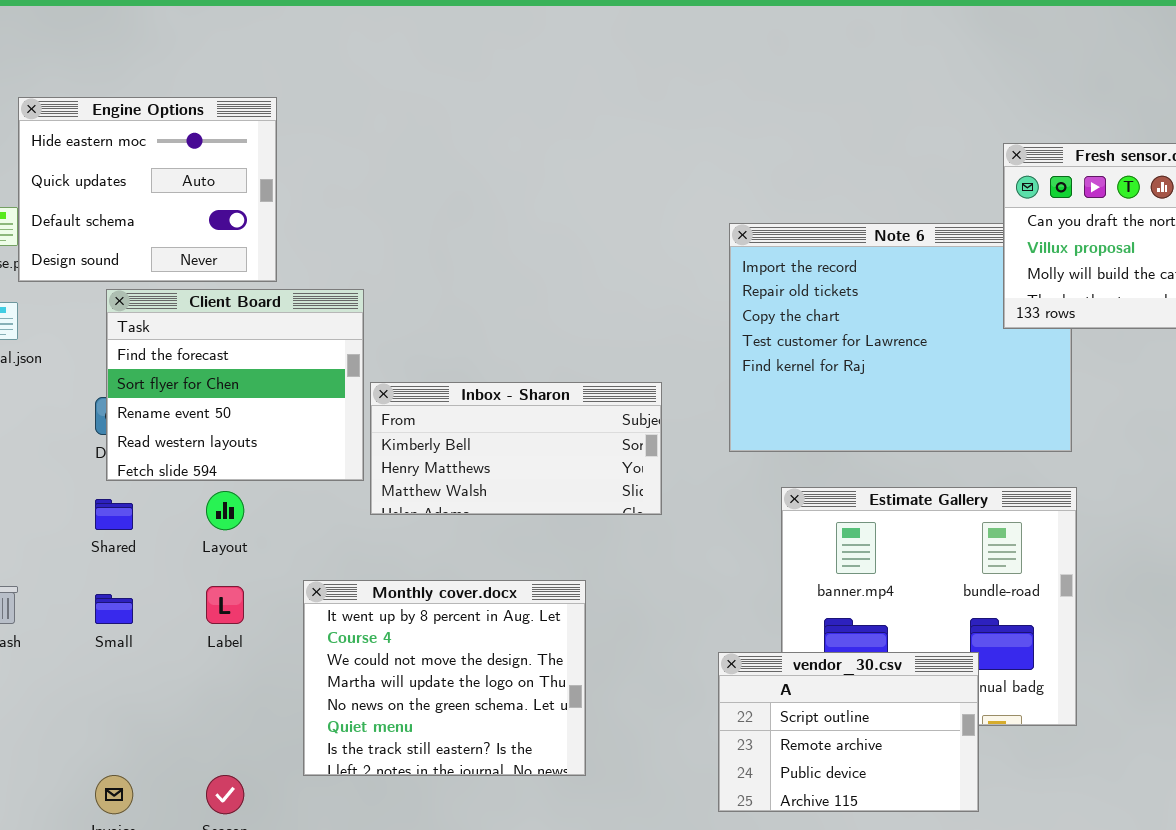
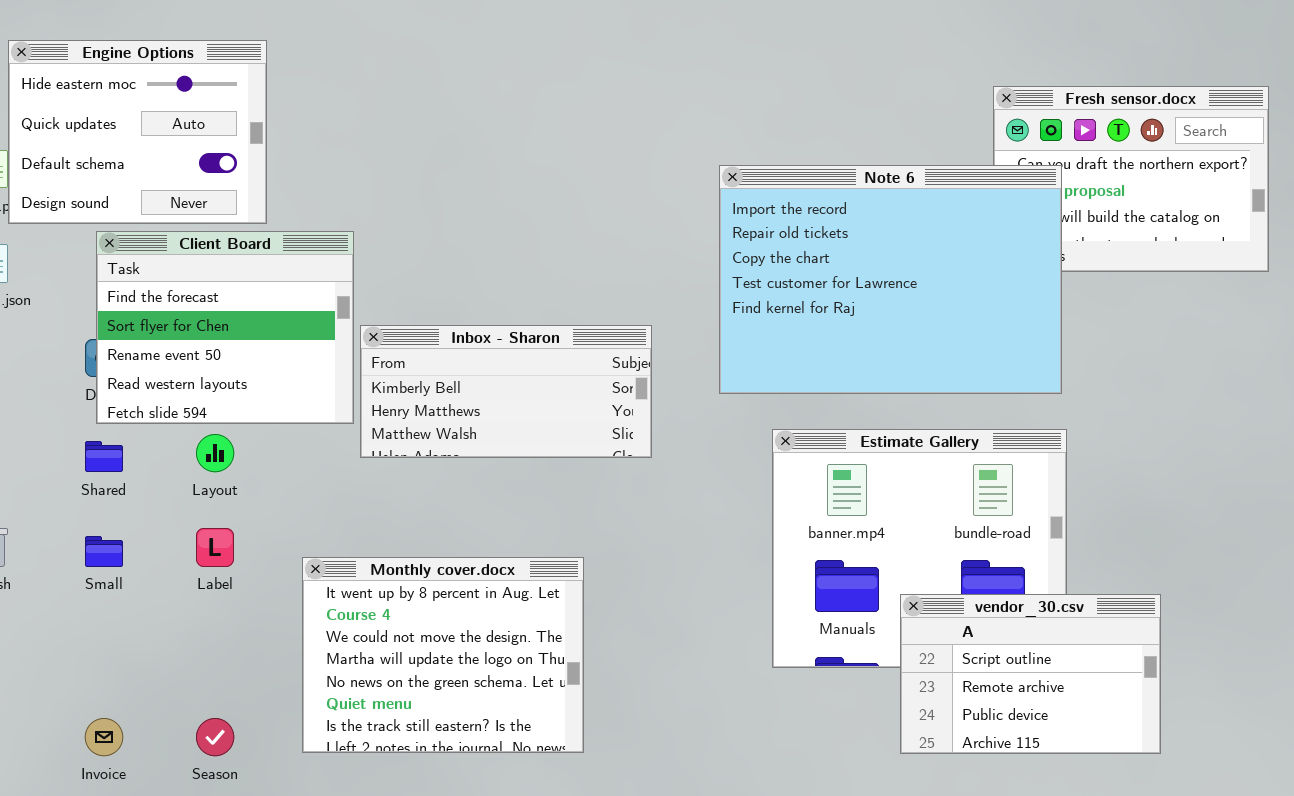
Note 6: [729,223,1072,452] -> [719,165,1062,394], raised
Monthly cover.docx: [303,580,586,776] -> [302,557,584,753], moved
vendor_30.csv: [718,652,979,812] -> [900,594,1161,754], moved

